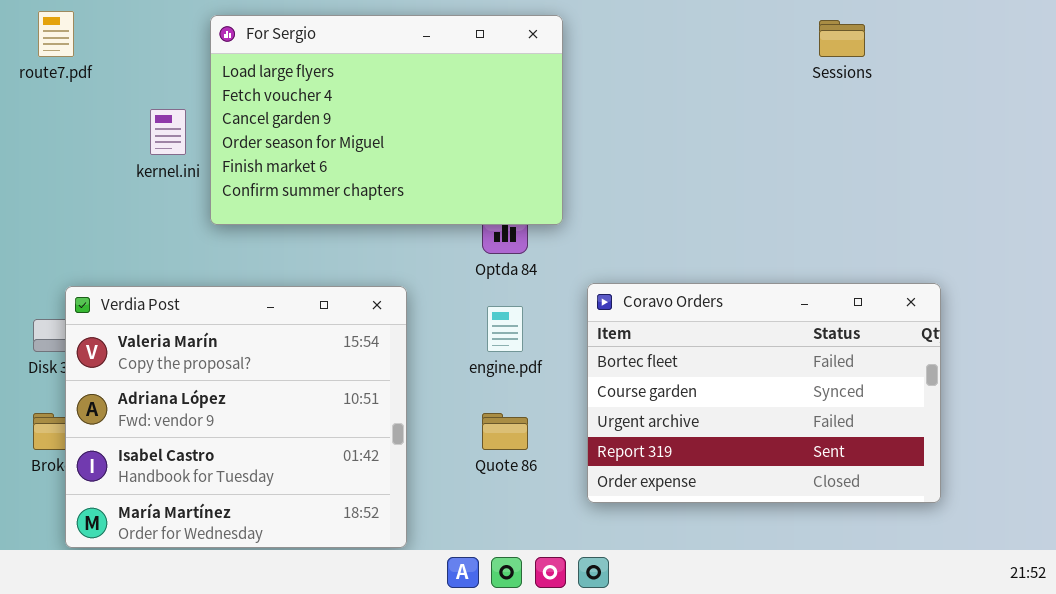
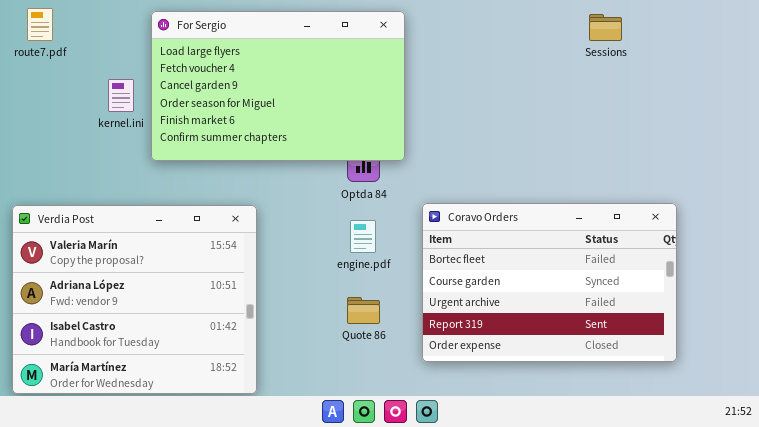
Verdia Post: [65,286,407,548] -> [12,205,257,394], moved

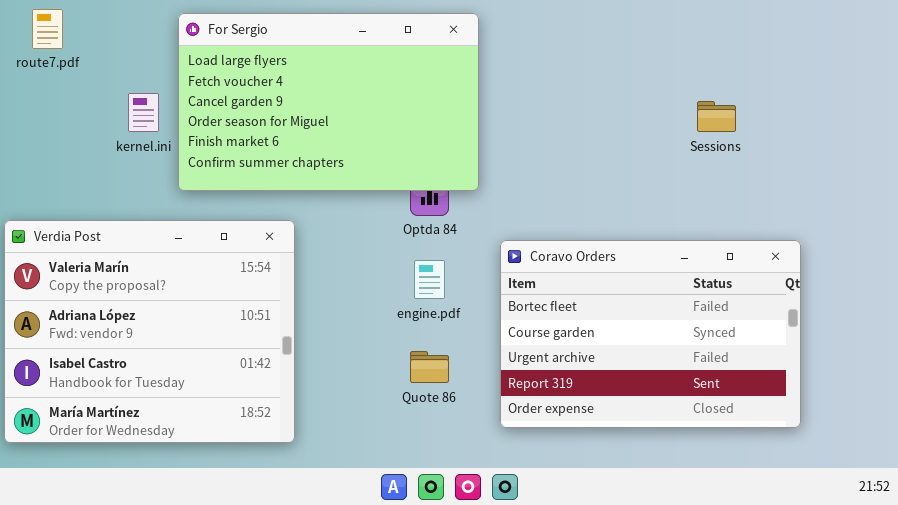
Sessions: [589,14,622,41] -> [697,101,736,132], moved
Verdia Post: [12,205,257,394] -> [4,220,295,443], moved

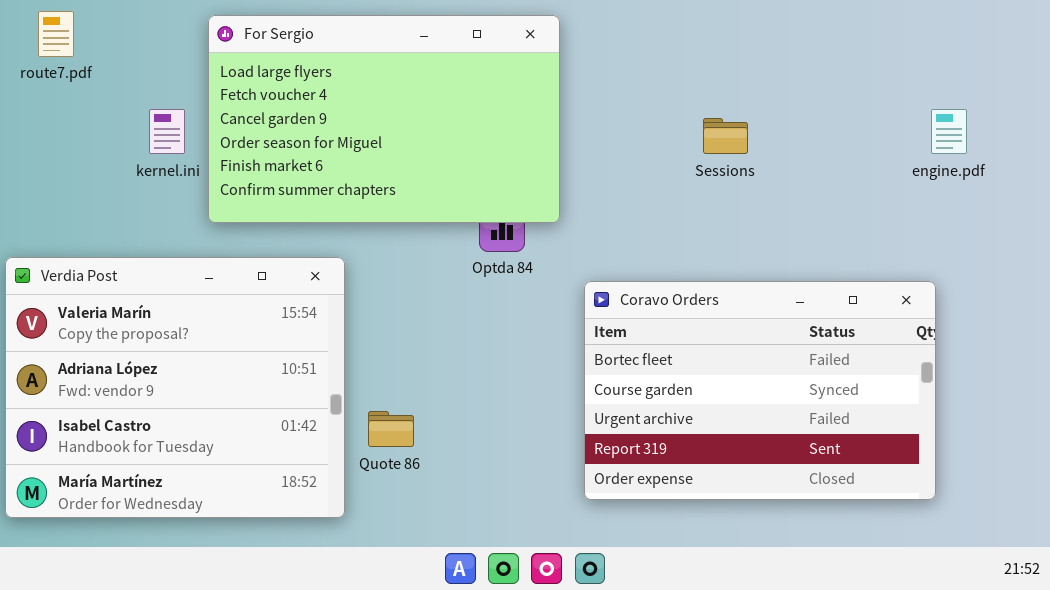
Sessions: [697,101,736,132] -> [703,118,748,154], moved
engine.pdf: [414,260,445,299] -> [931,109,967,154], moved
Quote 86: [410,351,449,383] -> [368,411,414,447], moved

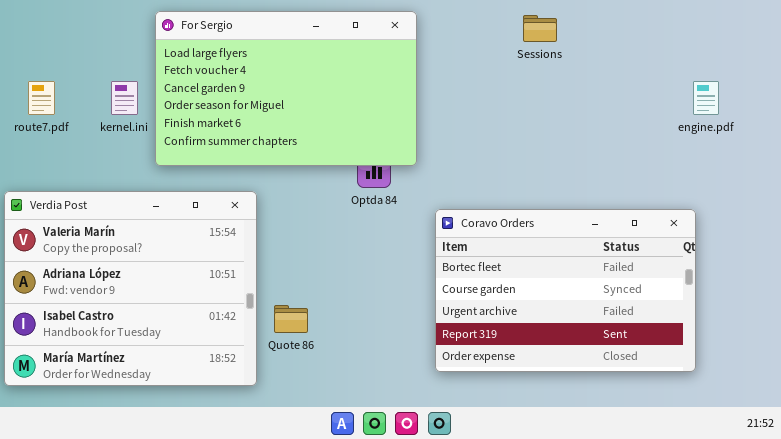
route7.pdf: [38,11,74,57] -> [28,81,55,115], moved
Sessions: [703,118,748,154] -> [523,15,557,42], moved

